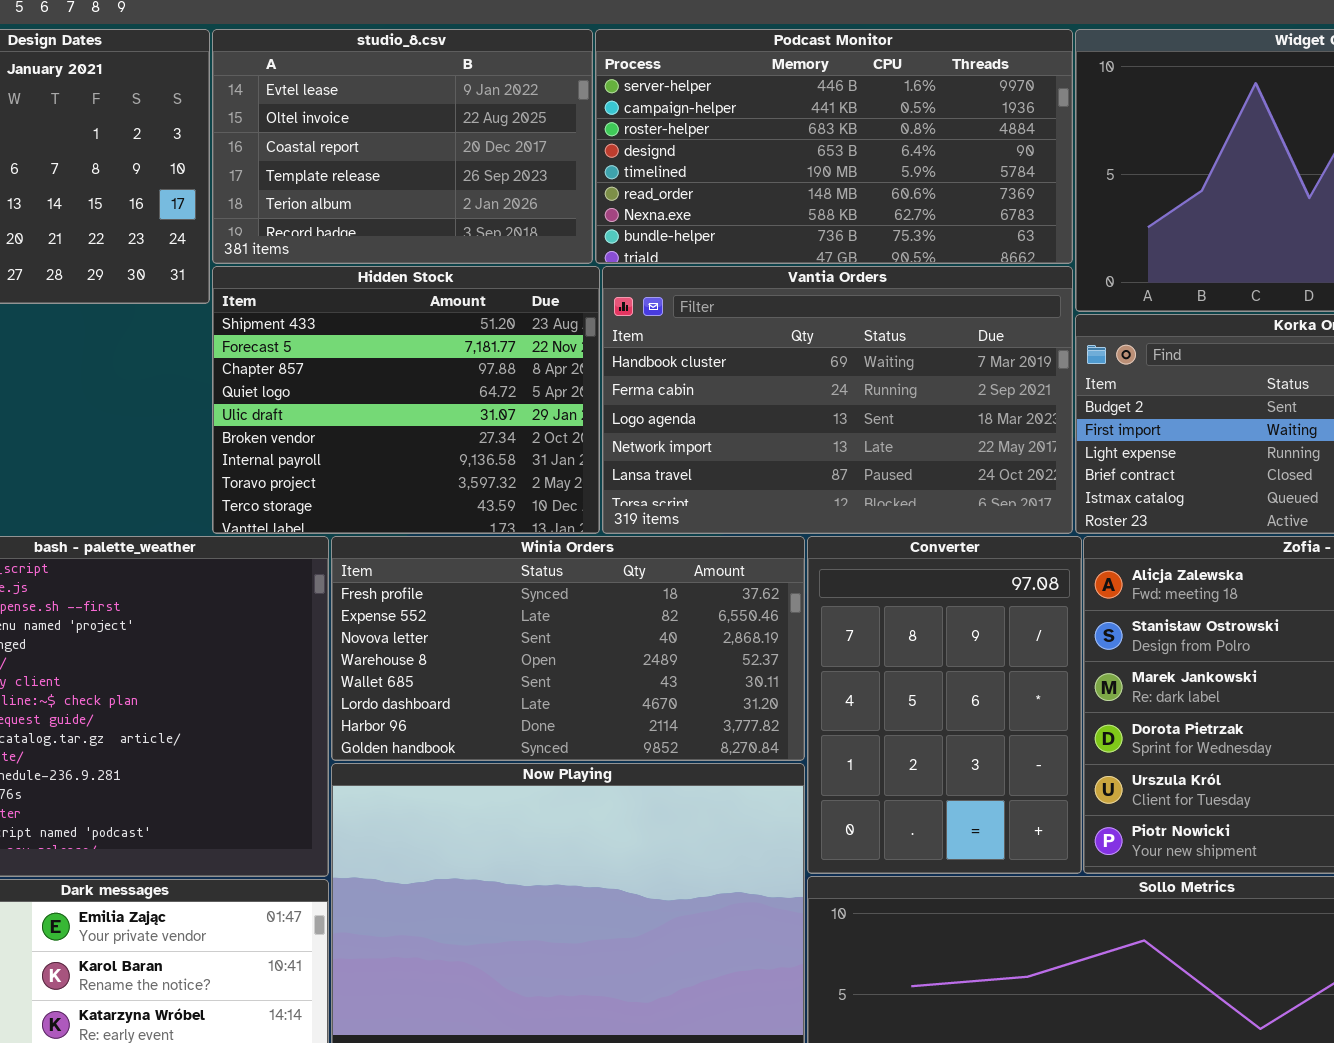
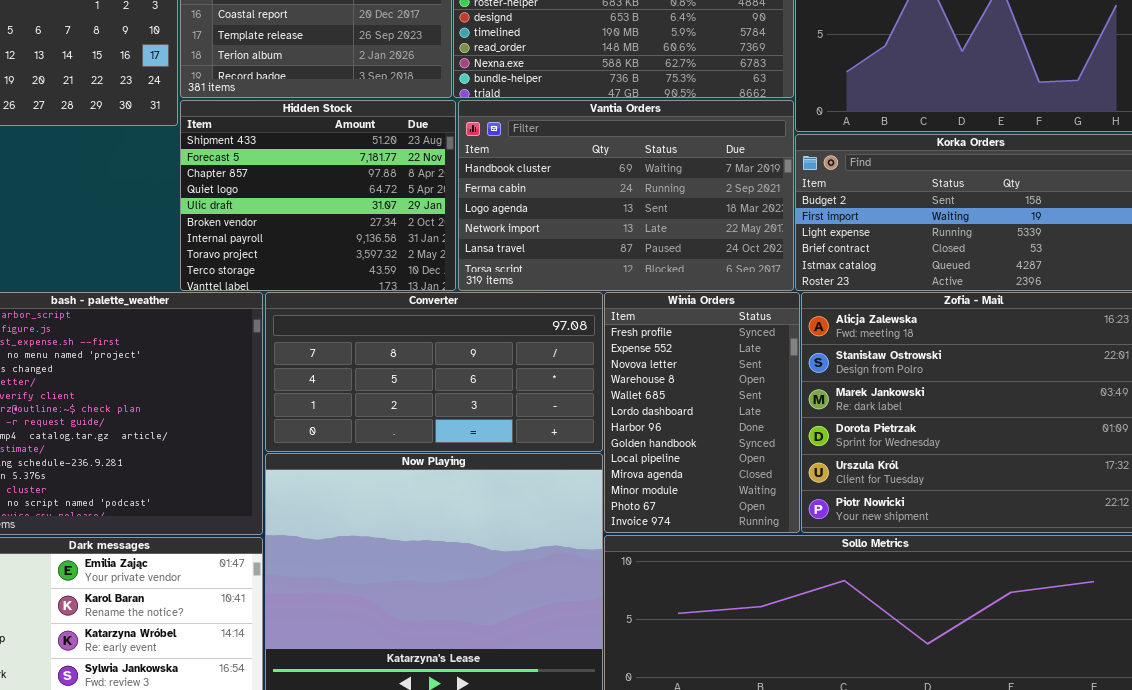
Winia Orders: [331,536,805,761] -> [604,292,800,533], moved, resized
Converter: [807,536,1082,874] -> [265,292,603,452], moved, resized

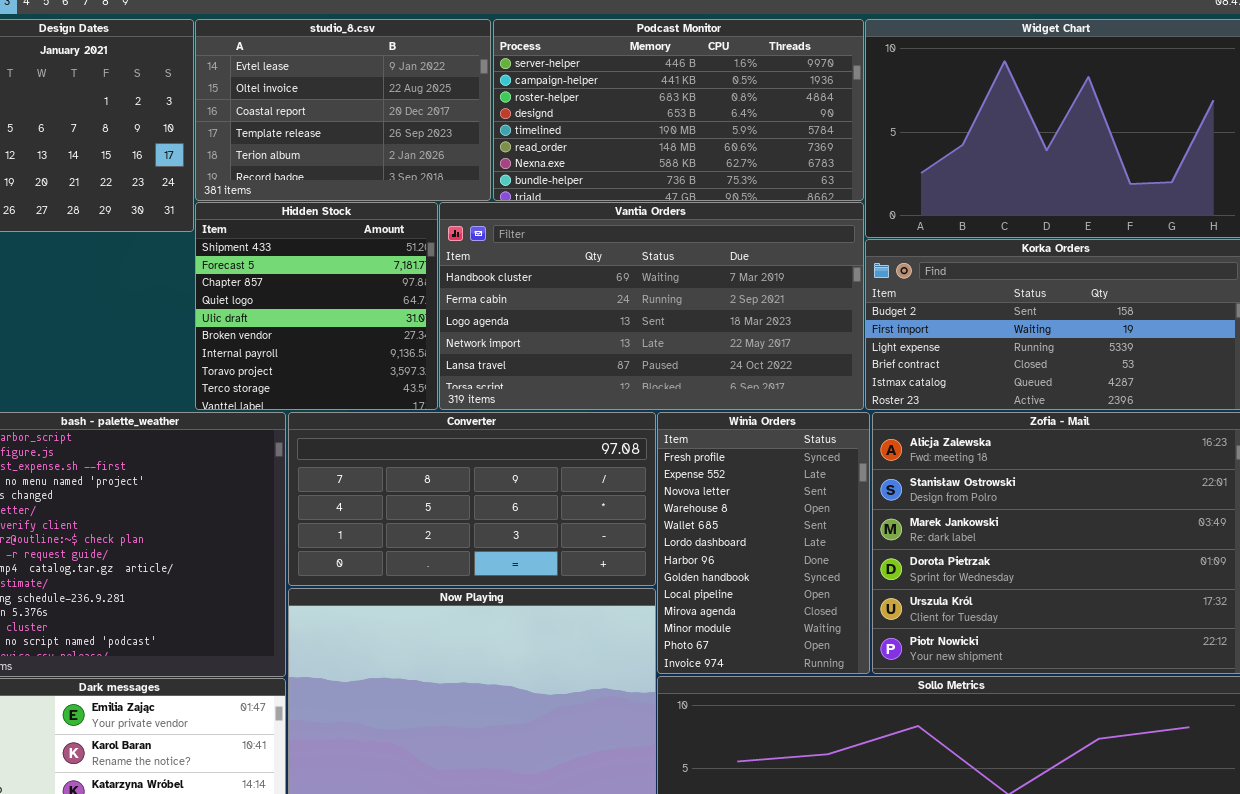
Hidden Stock: [180,100,456,291] -> [195,202,438,410], resized
Vantia Orders: [458,100,794,291] -> [439,202,864,410], resized

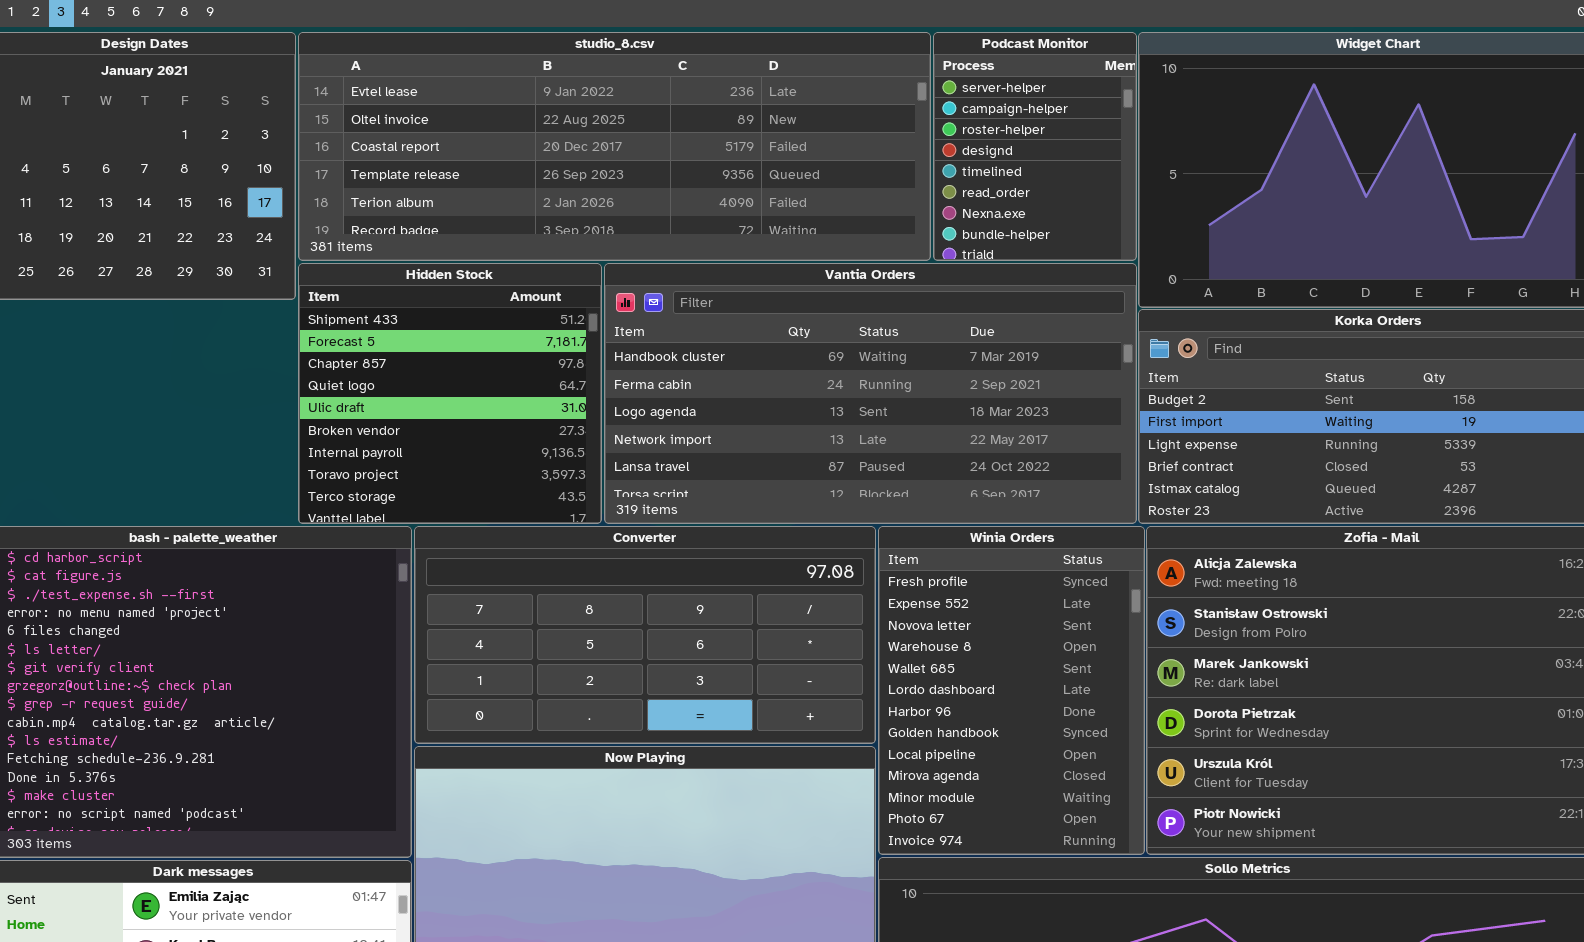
studio_8.csv: [195,19,491,201] -> [298,32,931,261], resized
Podcast Monitor: [493,19,864,201] -> [933,32,1137,261], resized

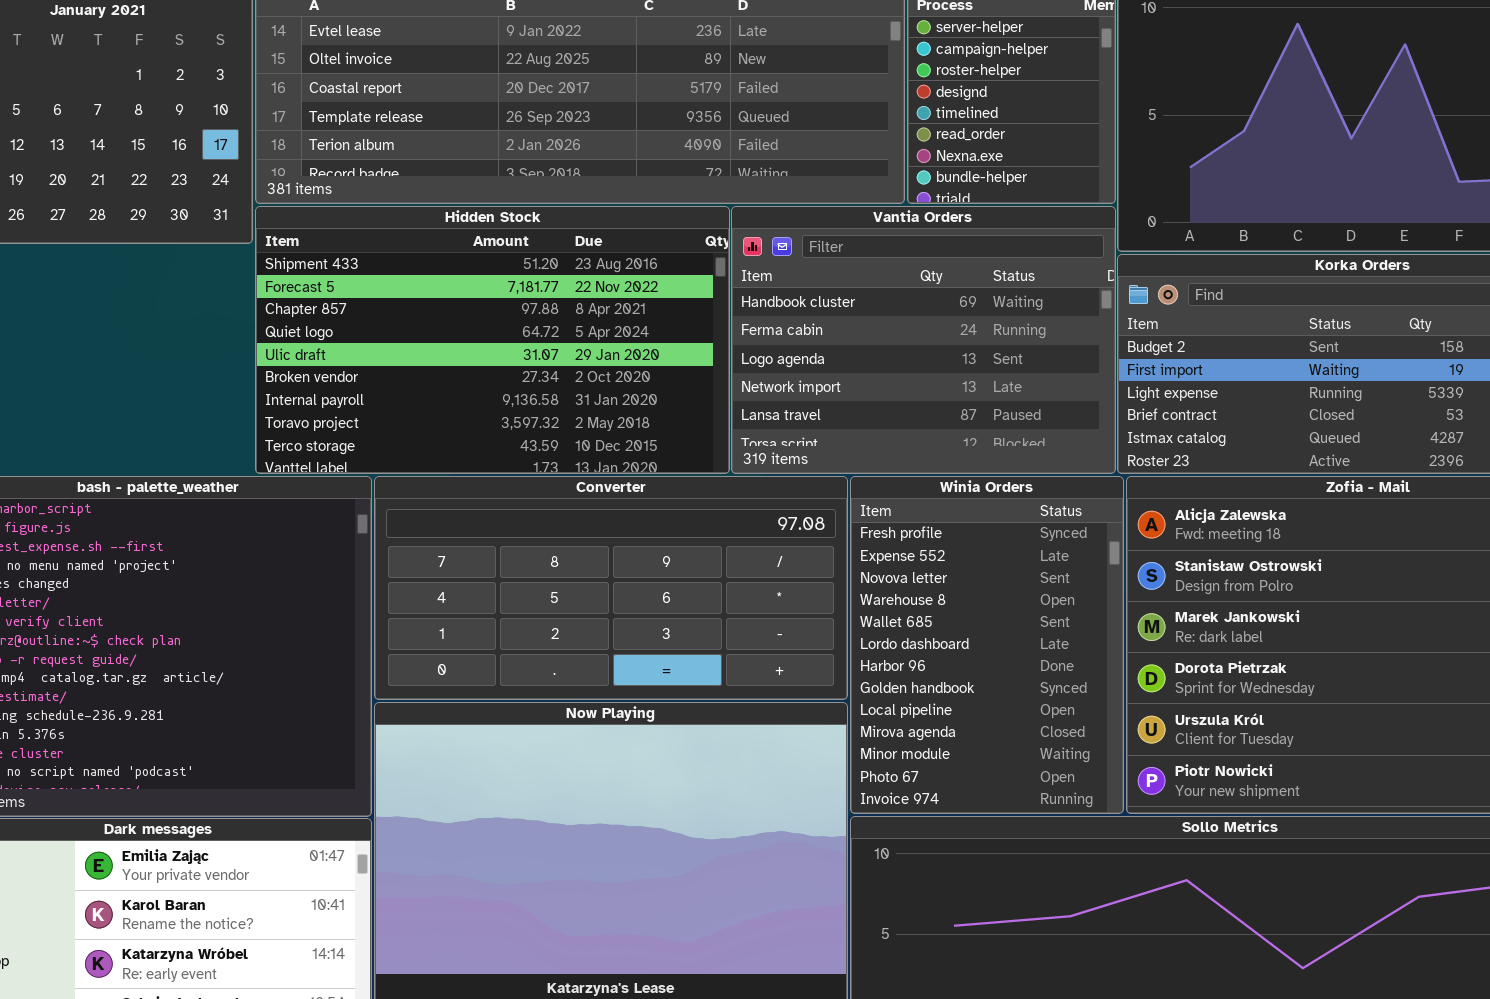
Hidden Stock: [298,263,602,524] -> [255,206,730,474], resized
Vantia Orders: [604,263,1137,524] -> [731,206,1116,474], resized

